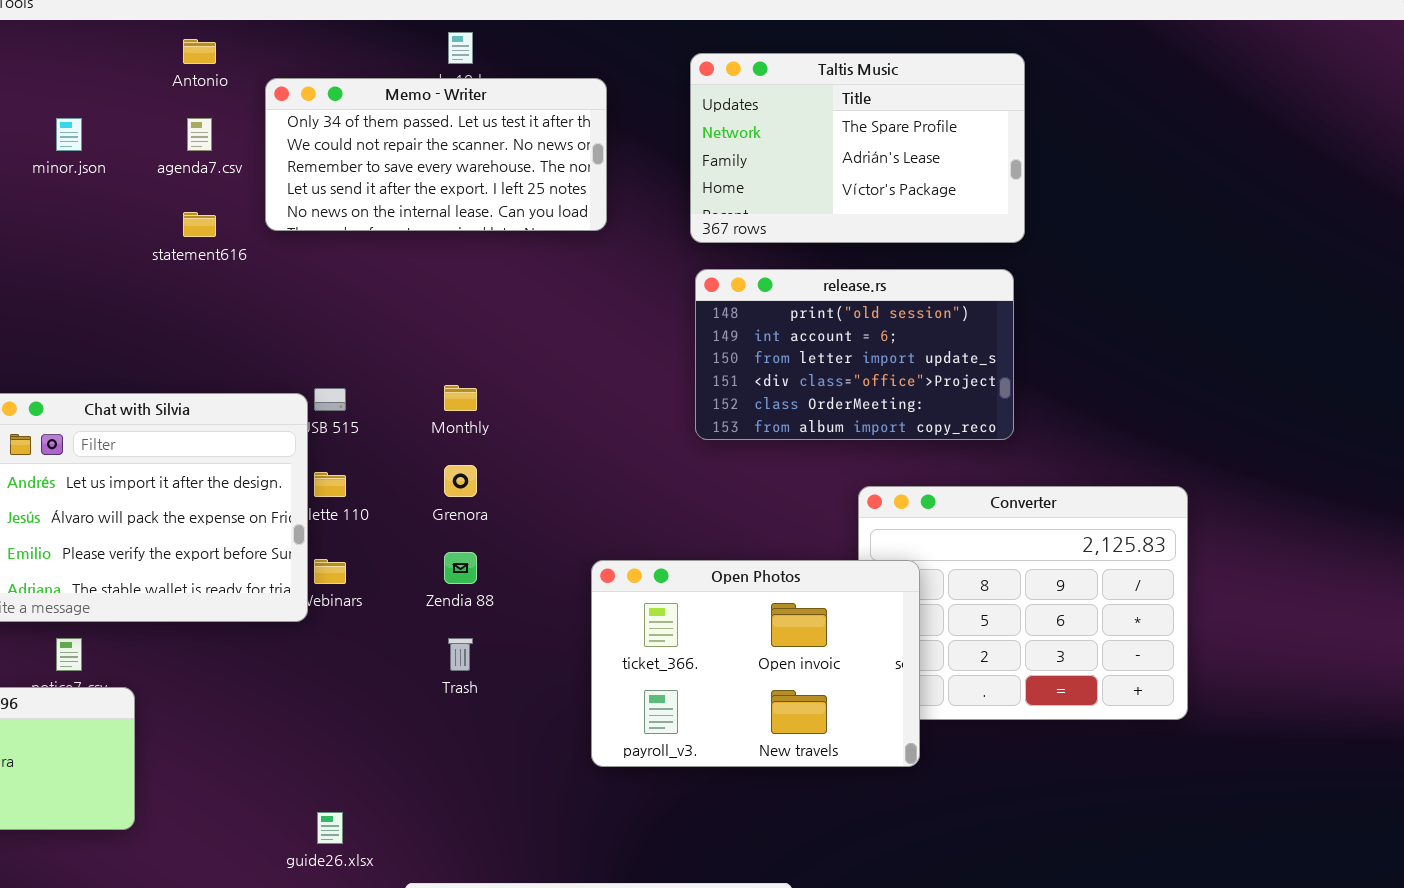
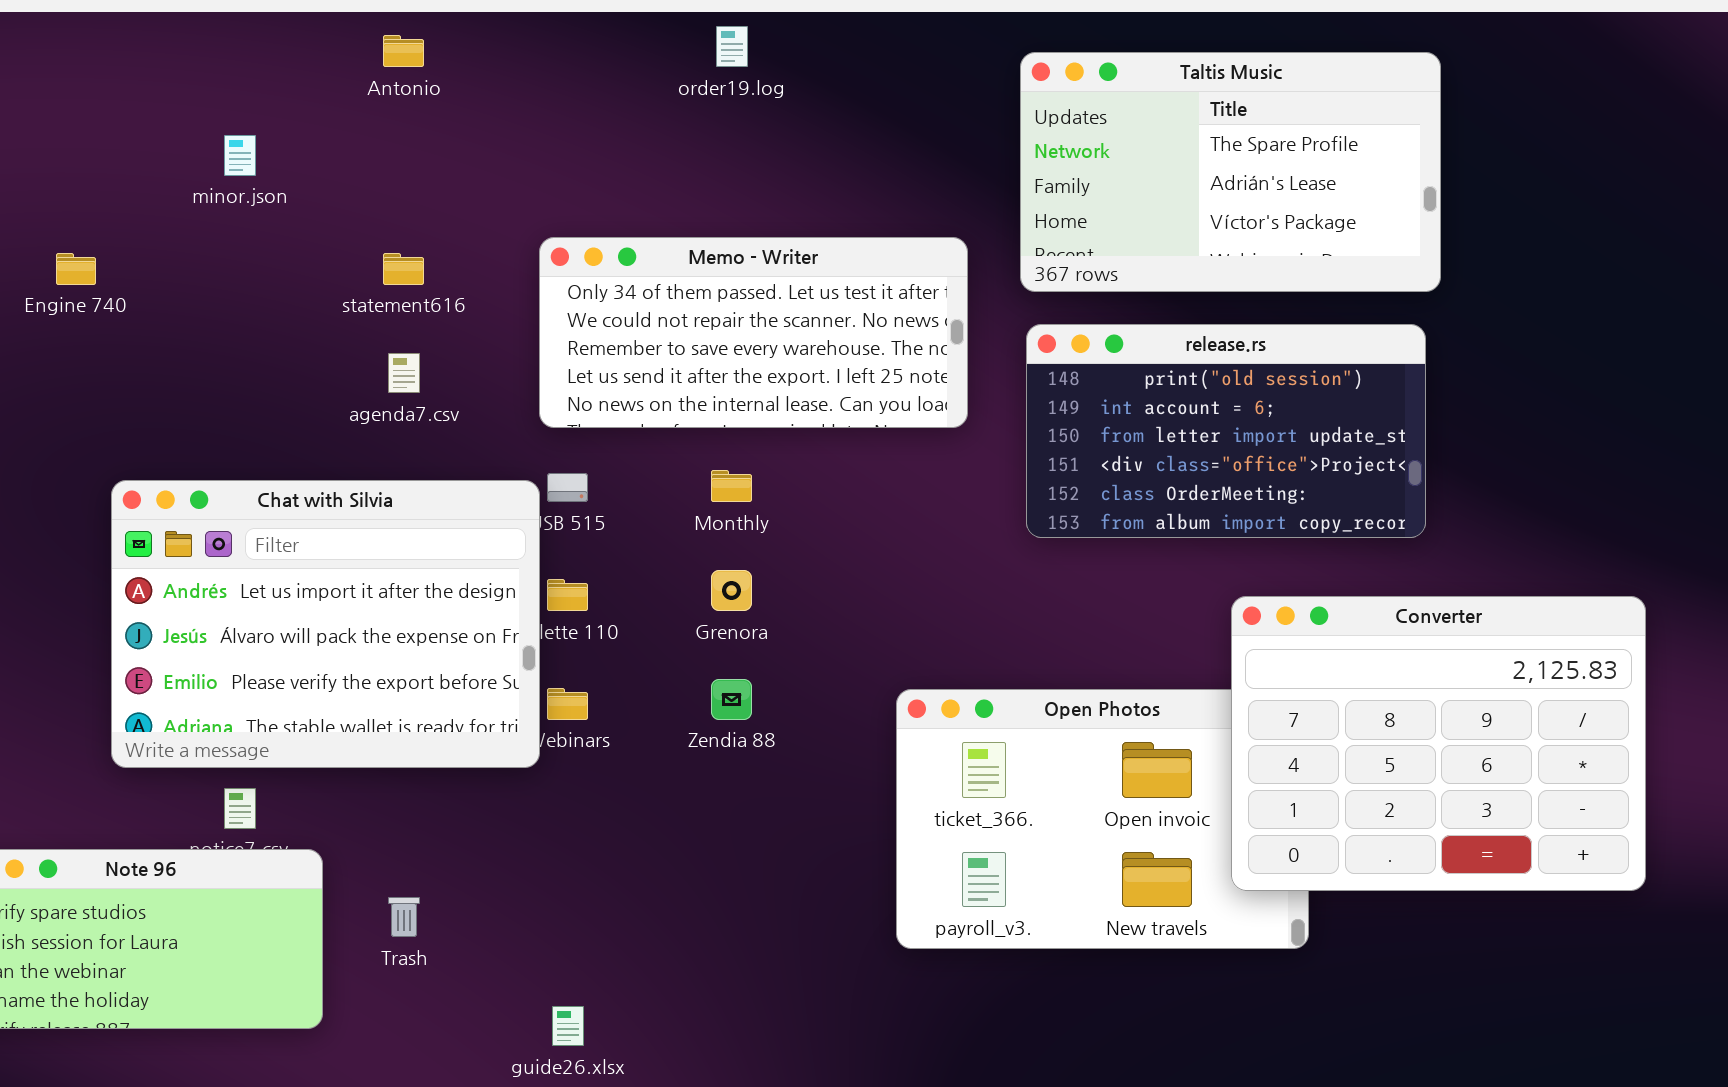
Memo - Writer: [265,78,607,231] -> [539,237,968,428], moved
agenda7.csv: [187,118,212,151] -> [388,353,420,393], moved
Converter: [858,486,1188,720] -> [1231,596,1646,891], raised
Trash: [448,638,473,671] -> [388,897,420,937], moved

